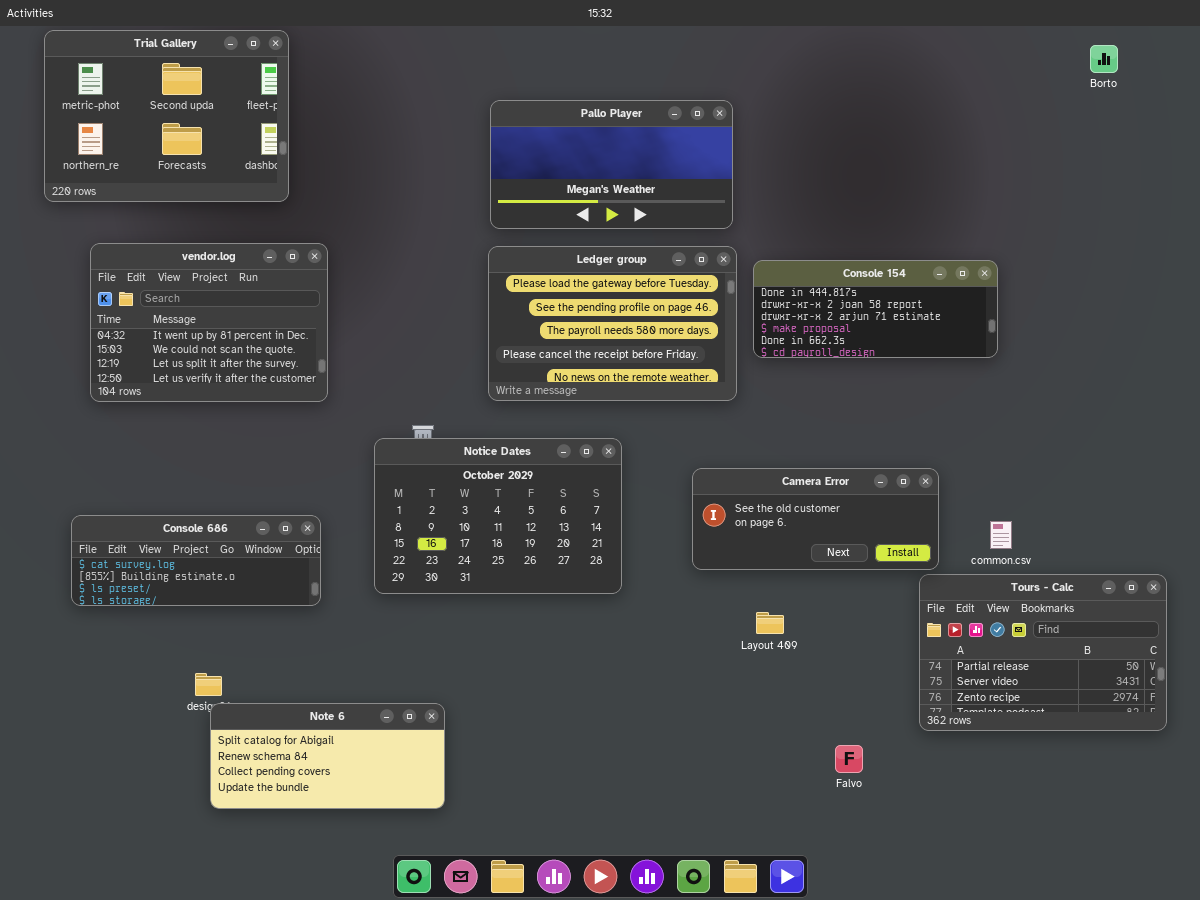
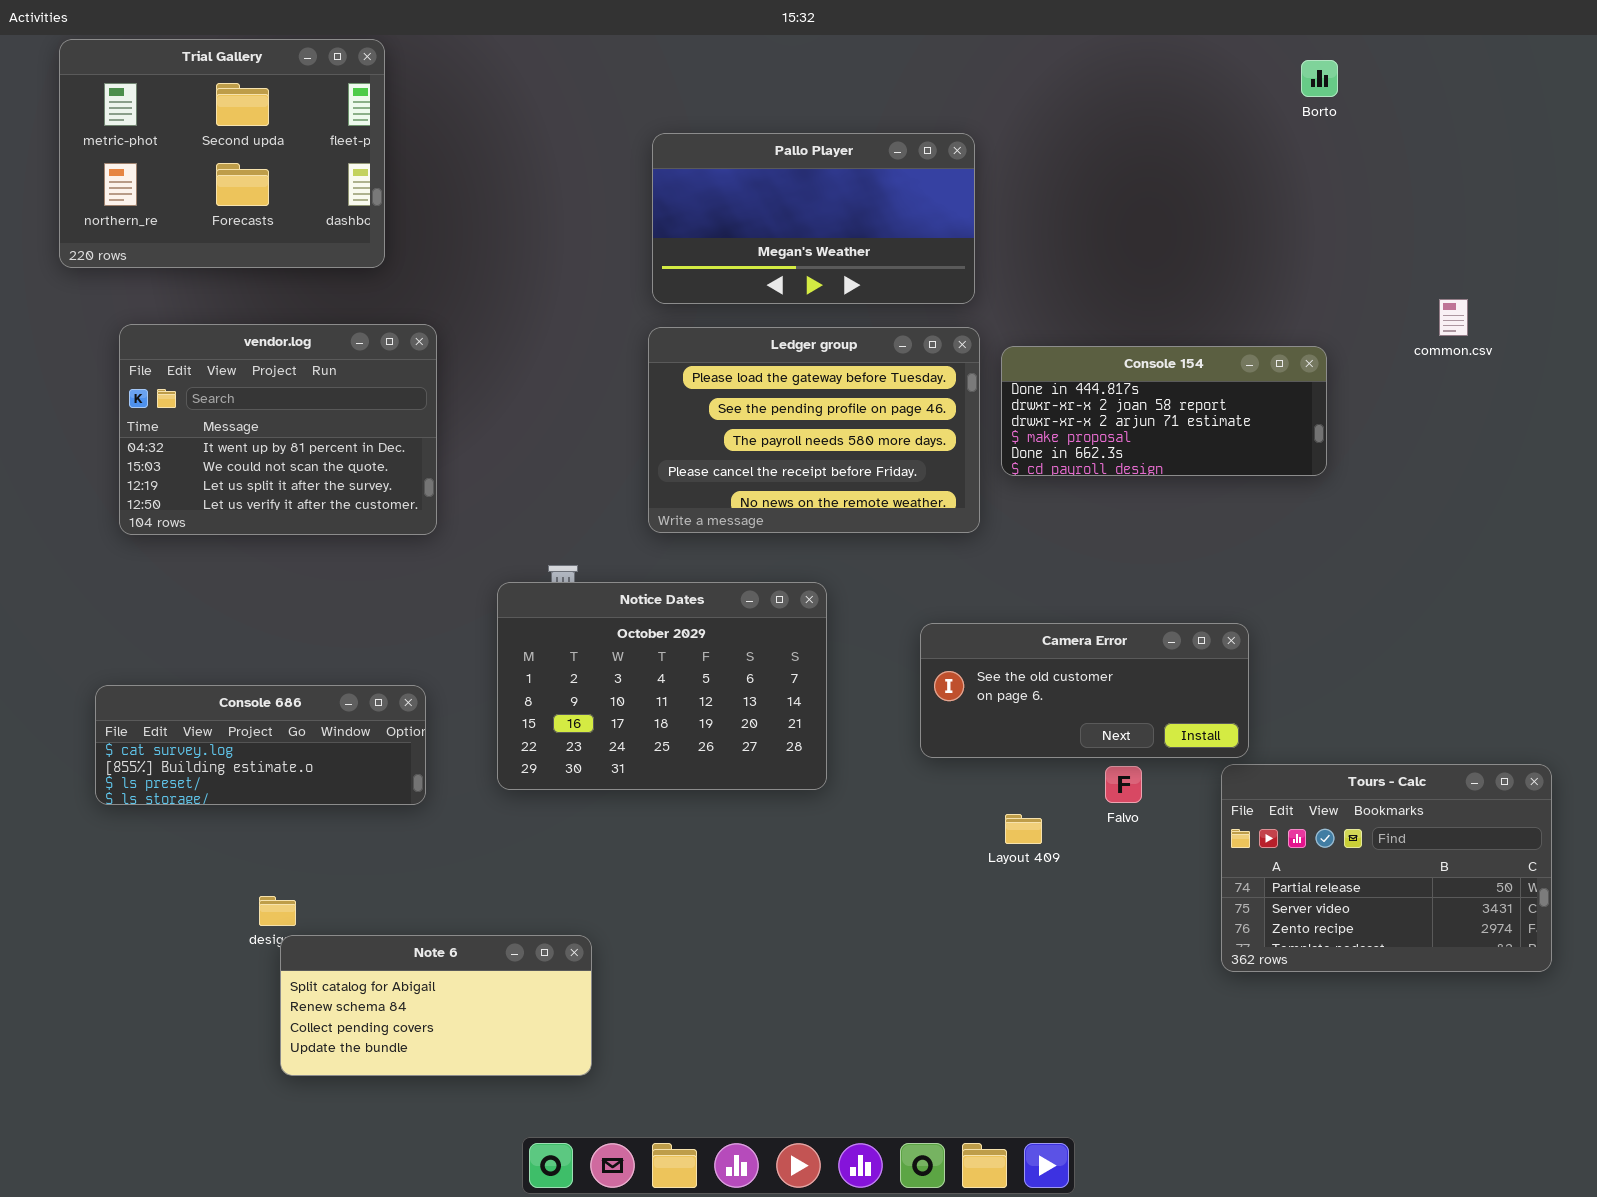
Borto: [1090,45,1118,73] -> [1301,60,1338,97], moved
common.csv: [990,521,1012,549] -> [1439,299,1468,336], moved
Falvo: [835,745,863,773] -> [1105,766,1142,803], moved

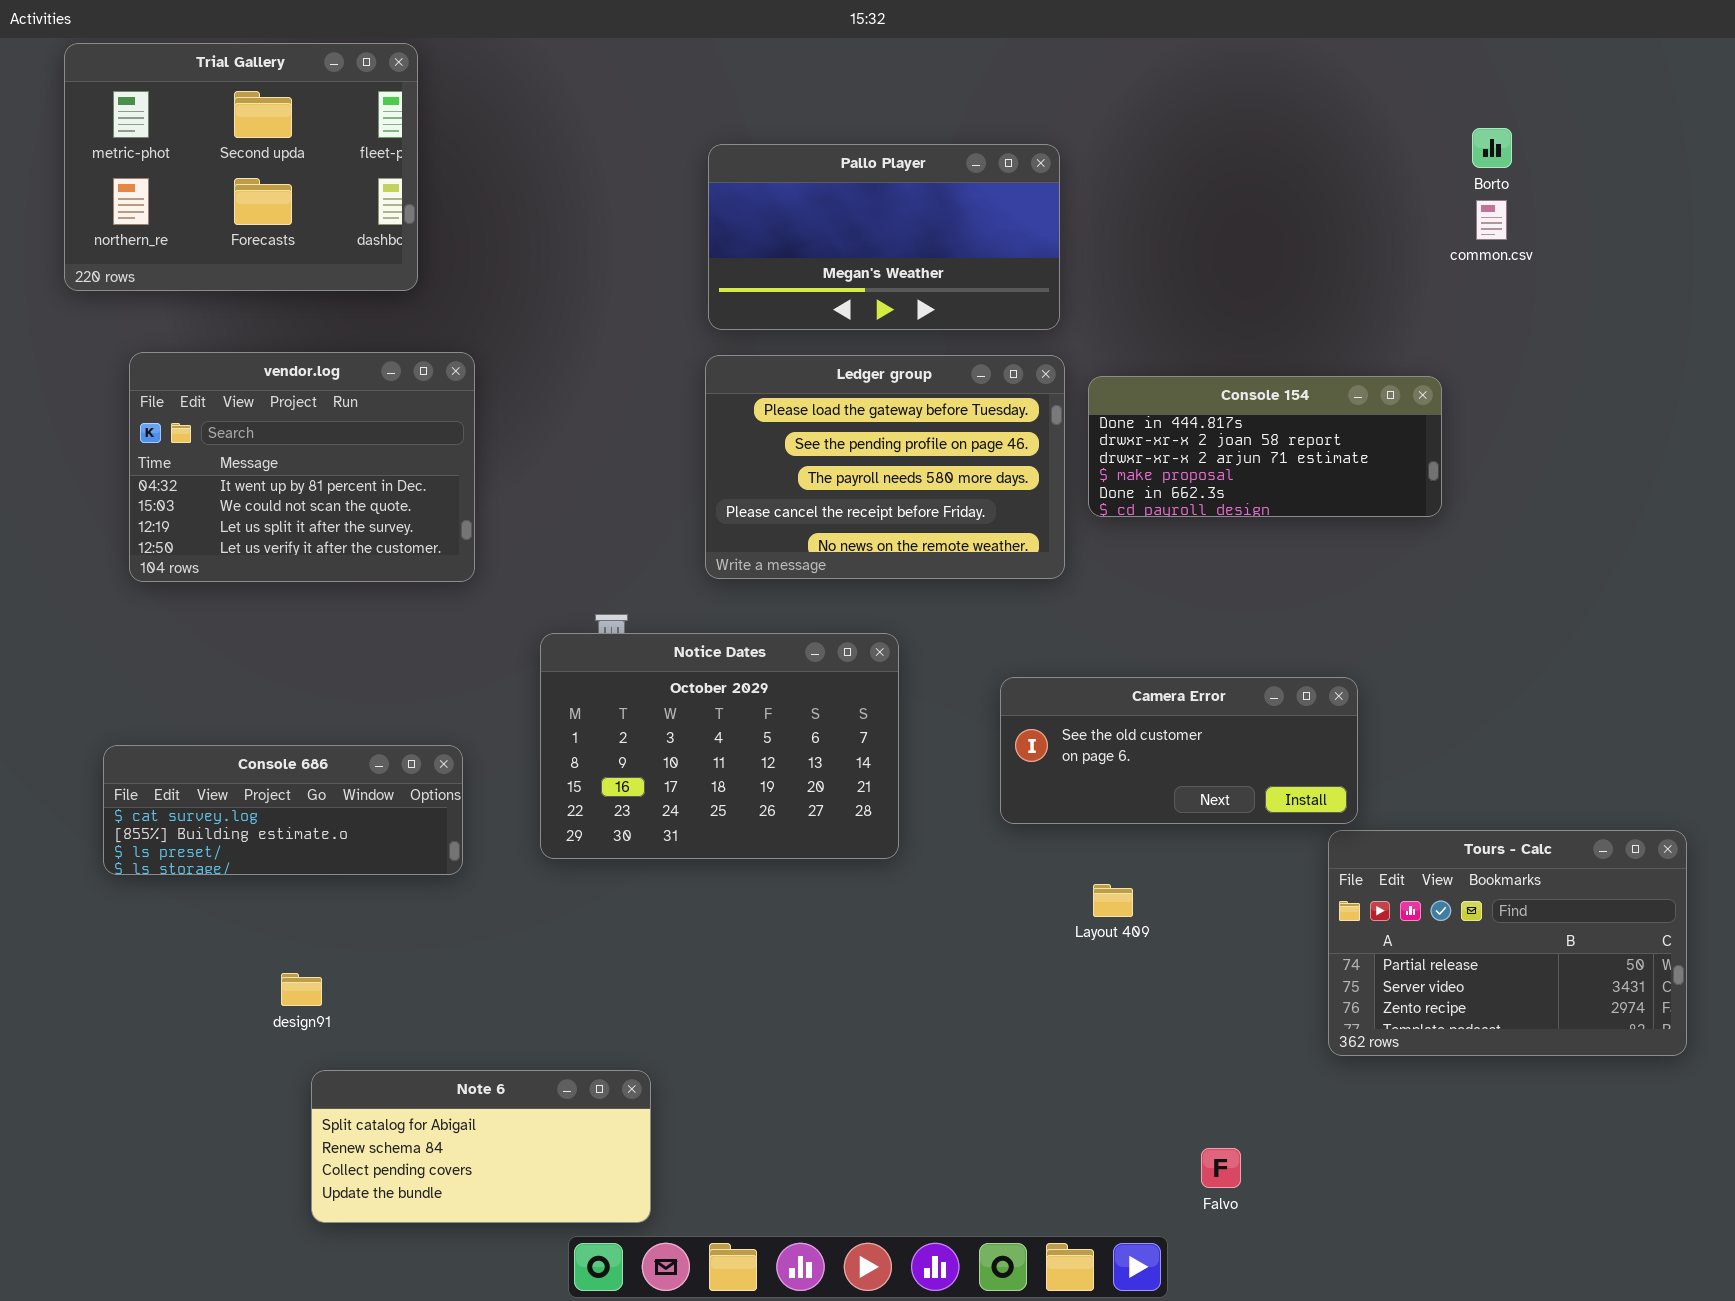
Borto: [1301,60,1338,97] -> [1472,128,1512,168], moved
common.csv: [1439,299,1468,336] -> [1476,200,1507,240], moved
Falvo: [1105,766,1142,803] -> [1201,1148,1241,1188], moved
Note 6: [280,935,592,1076] -> [311,1070,651,1223], moved

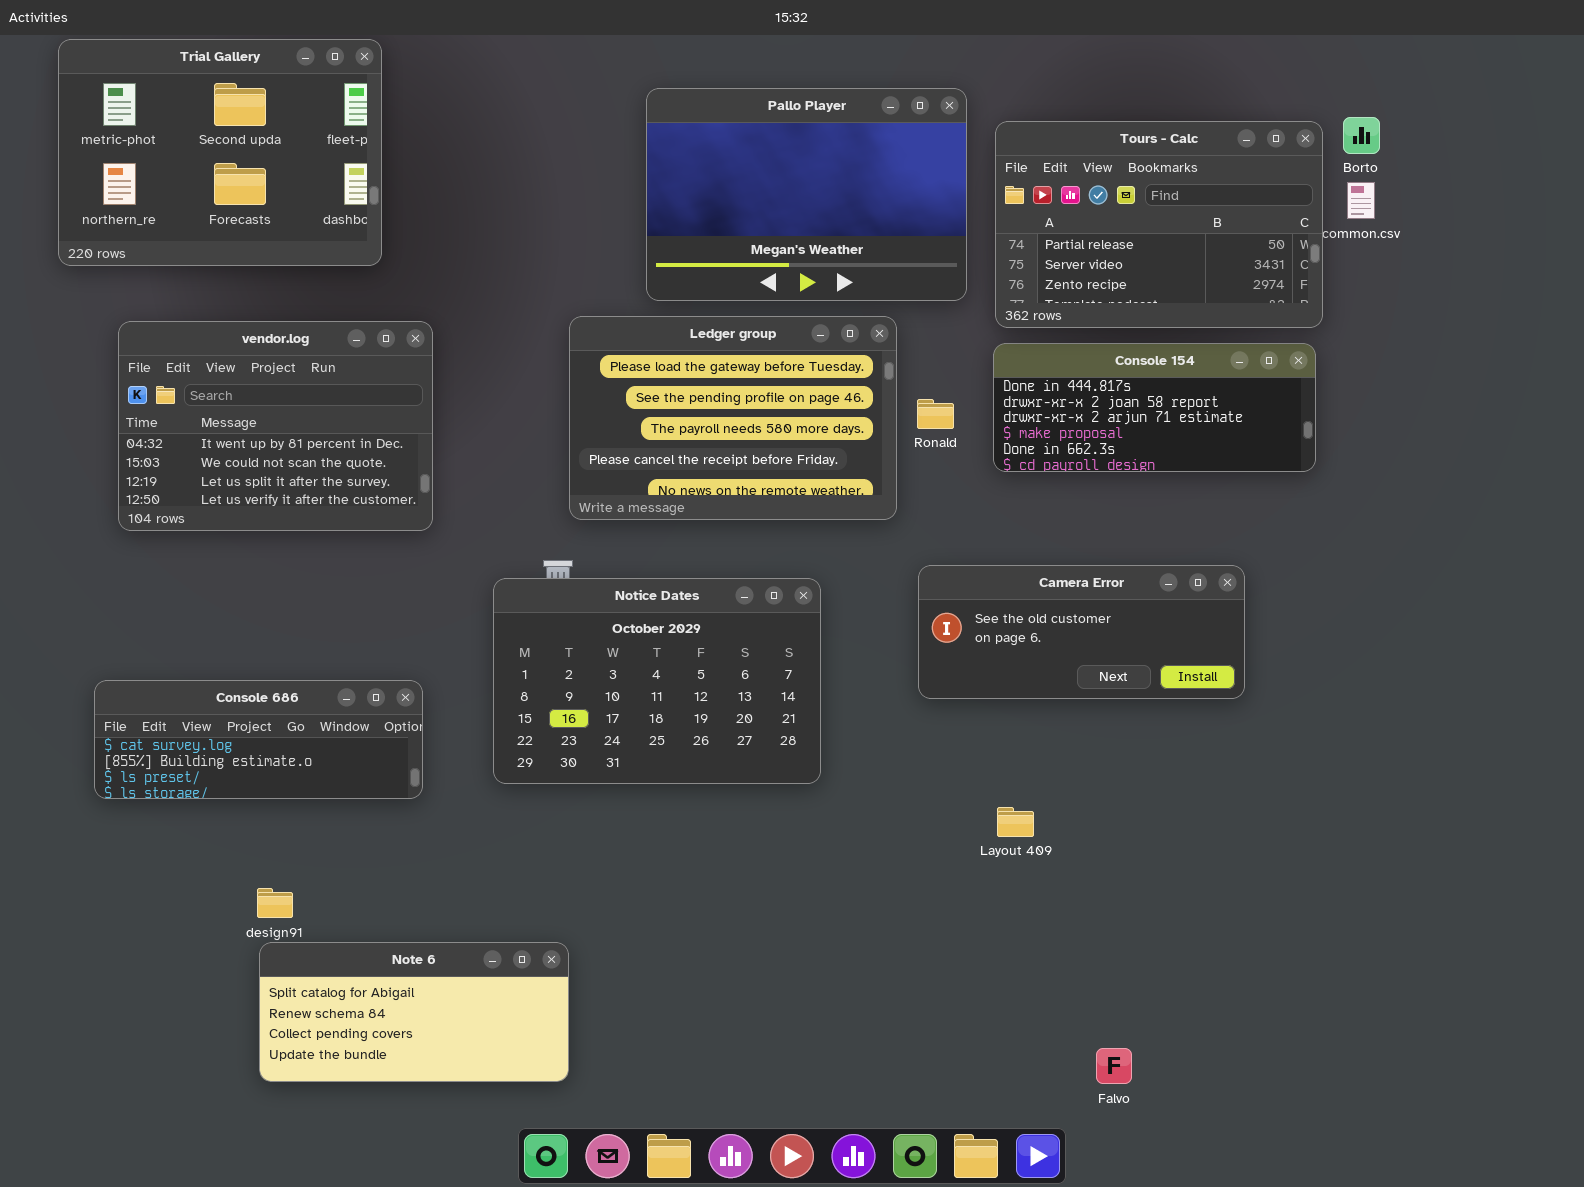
Pallo Player: [708,144,1060,330] -> [646,88,967,301], resized
Ledger group: [705,355,1065,579] -> [569,316,897,520], moved
Camera Error: [1000,677,1358,824] -> [918,565,1245,699], moved
Tours - Calc: [1328,830,1687,1056] -> [995,121,1323,328], moved
Note 6: [311,1070,651,1223] -> [259,942,569,1082], moved

